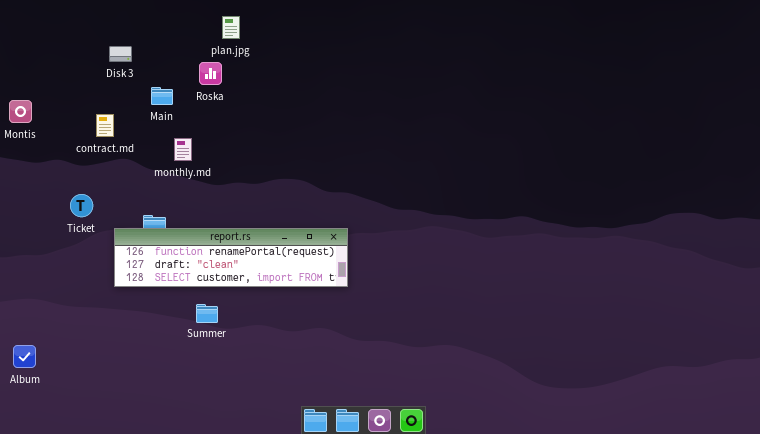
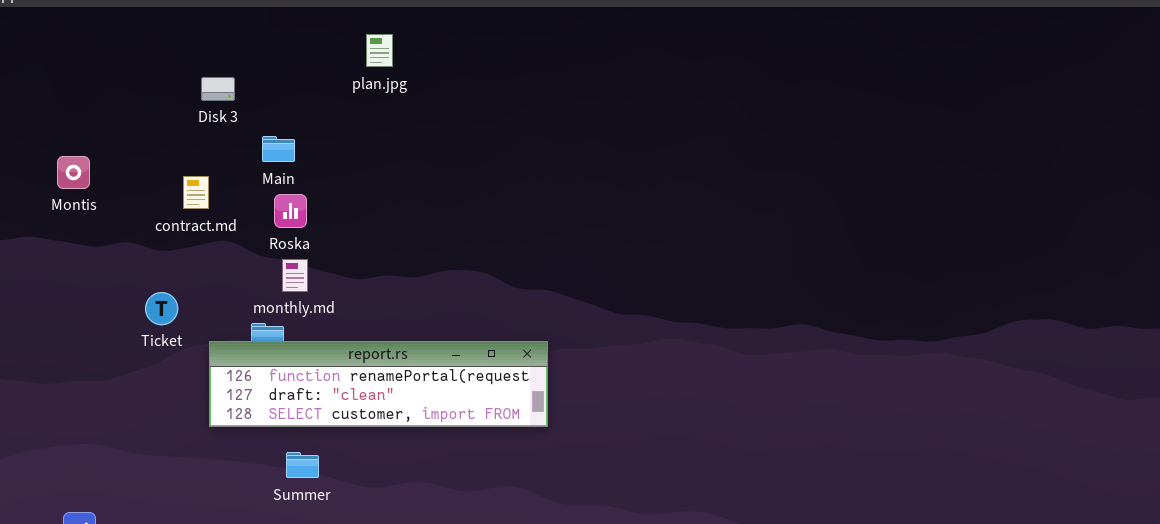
Roska: [199,62,222,85] -> [274,194,307,228], moved
monthly.md: [174,138,192,161] -> [282,259,308,292], moved
Summer: [196,304,218,323] -> [286,452,319,478], moved

